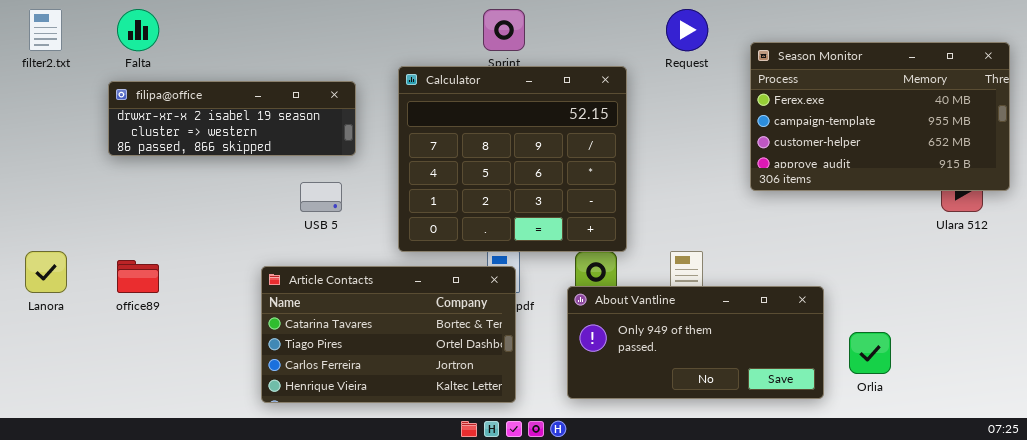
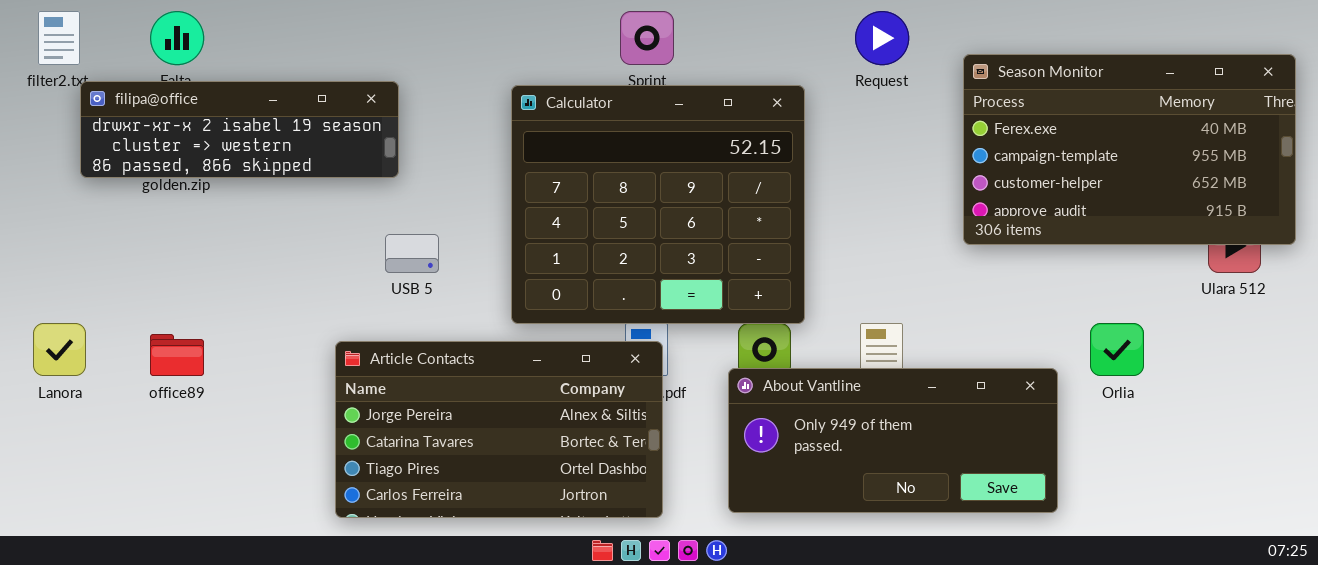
filipa@office: [108,81,356,156] -> [80,81,399,178], moved
Article Contacts: [261,266,516,403] -> [335,341,663,518], scrolled up 1 row
Orlia: [849,332,891,374] -> [1090,323,1144,376], moved

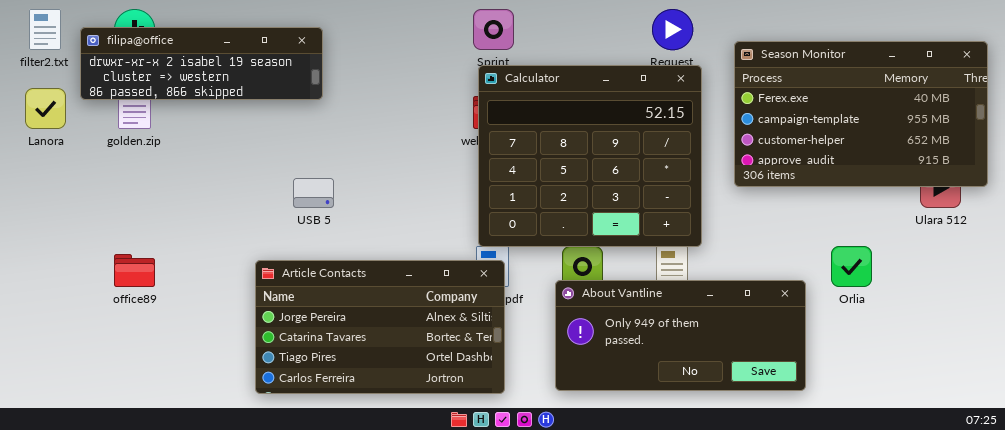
filipa@office: [80,81,399,178] -> [80,27,323,100], moved
Calculator: [511,85,805,324] -> [478,65,702,247], moved
Lanora: [33,323,86,376] -> [25,88,66,129], moved

